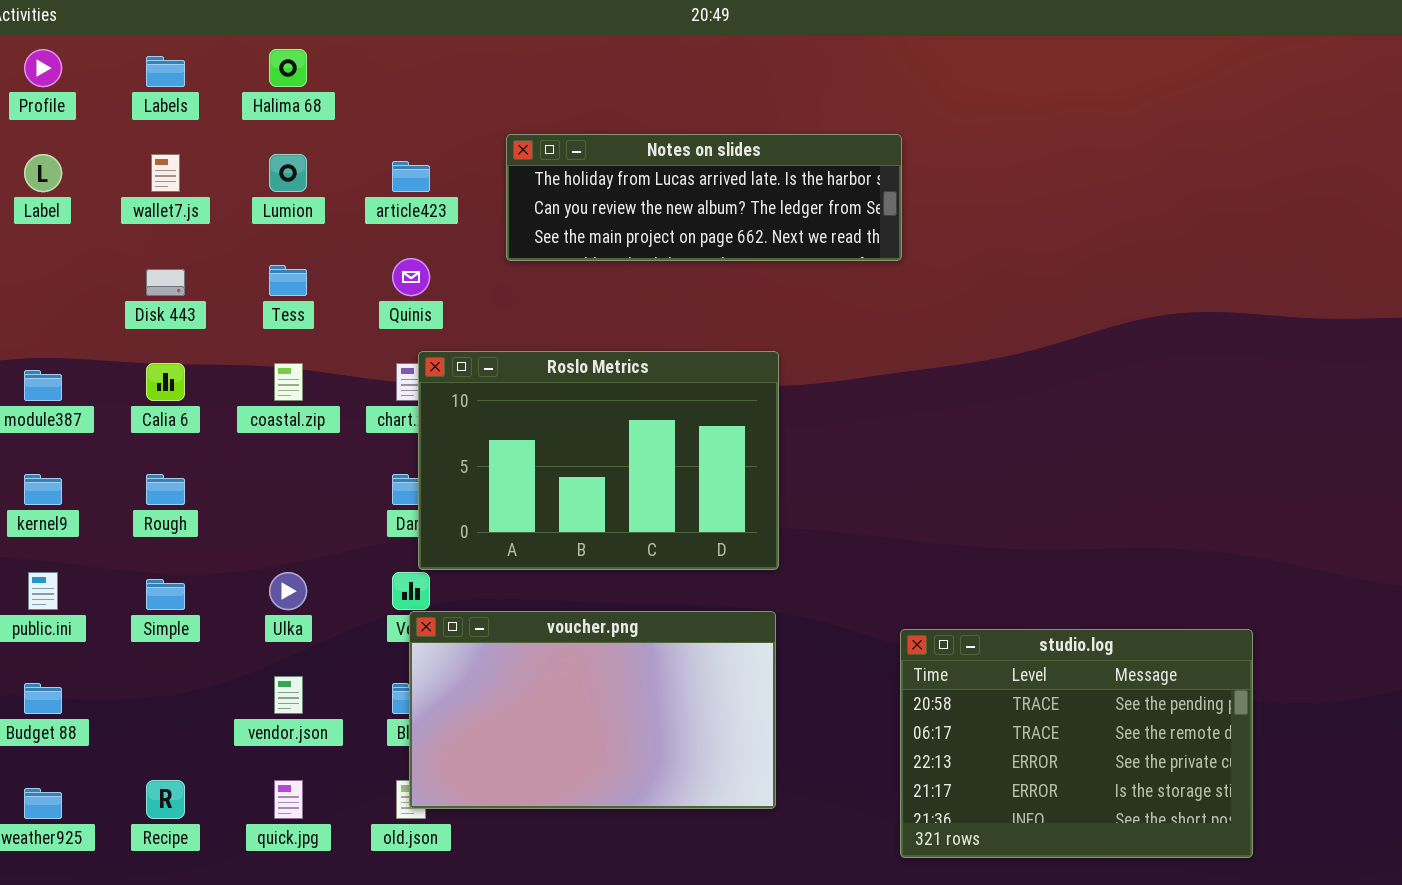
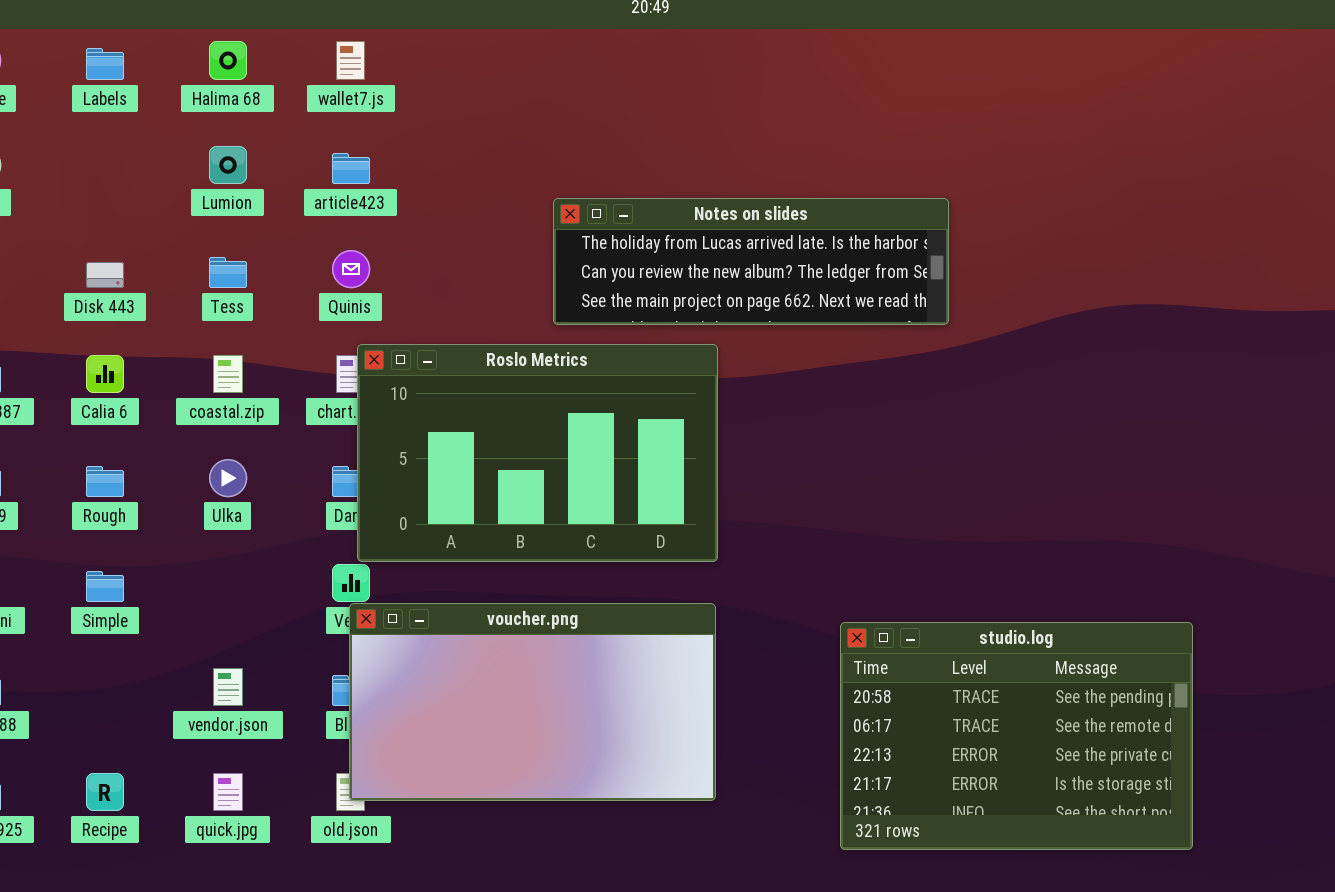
Notes on slides: [506,134,902,261] -> [553,198,949,325], moved
wallet7.js: [151,154,180,192] -> [336,41,365,80], moved
Ulka: [269,572,307,610] -> [209,459,247,497], moved

